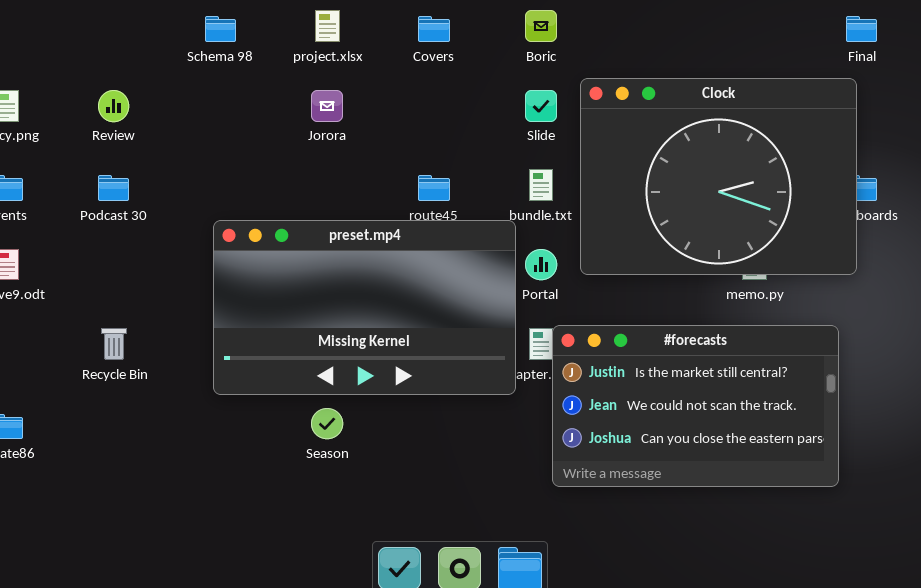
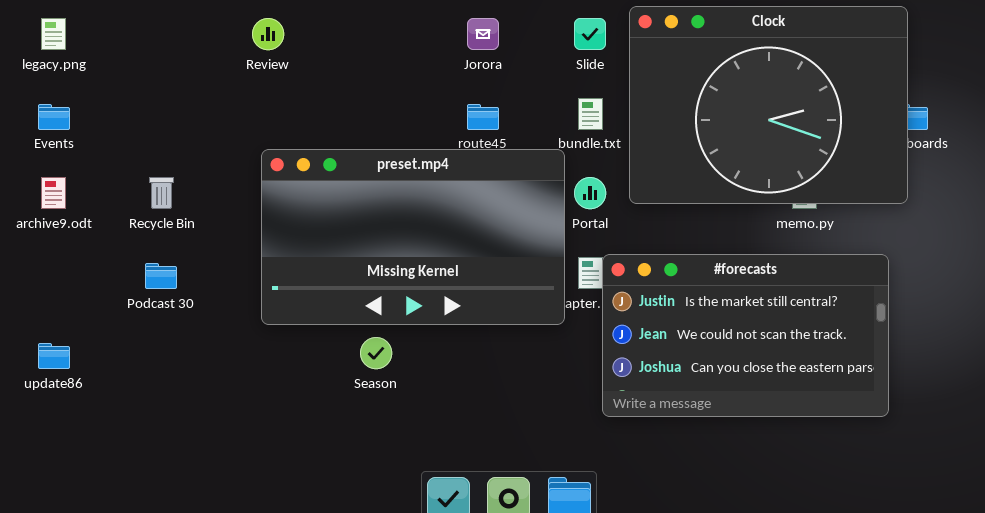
Review: [98,90,129,122] -> [252,18,284,50], moved
Jorora: [311,90,343,122] -> [467,18,499,50], moved
Podcast 30: [98,175,129,201] -> [145,263,177,289], moved
Recycle Bin: [101,328,127,360] -> [149,177,174,209], moved

